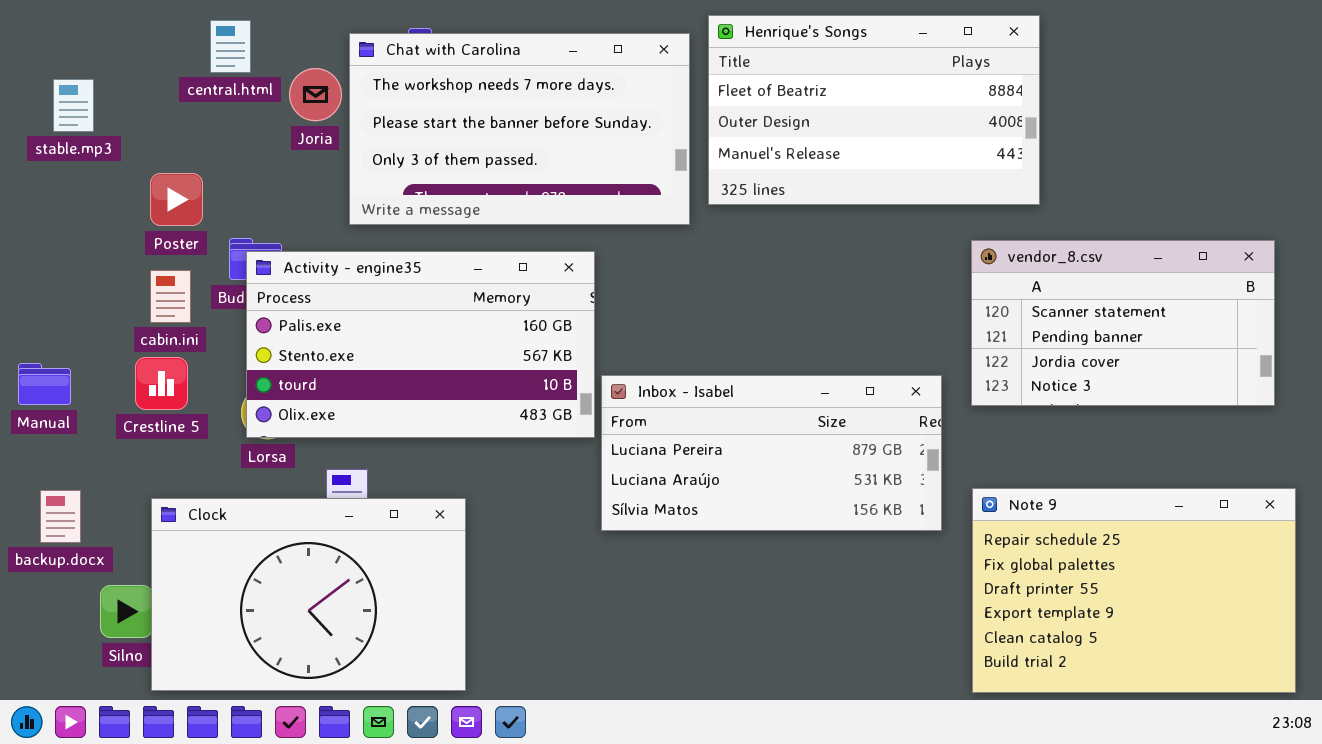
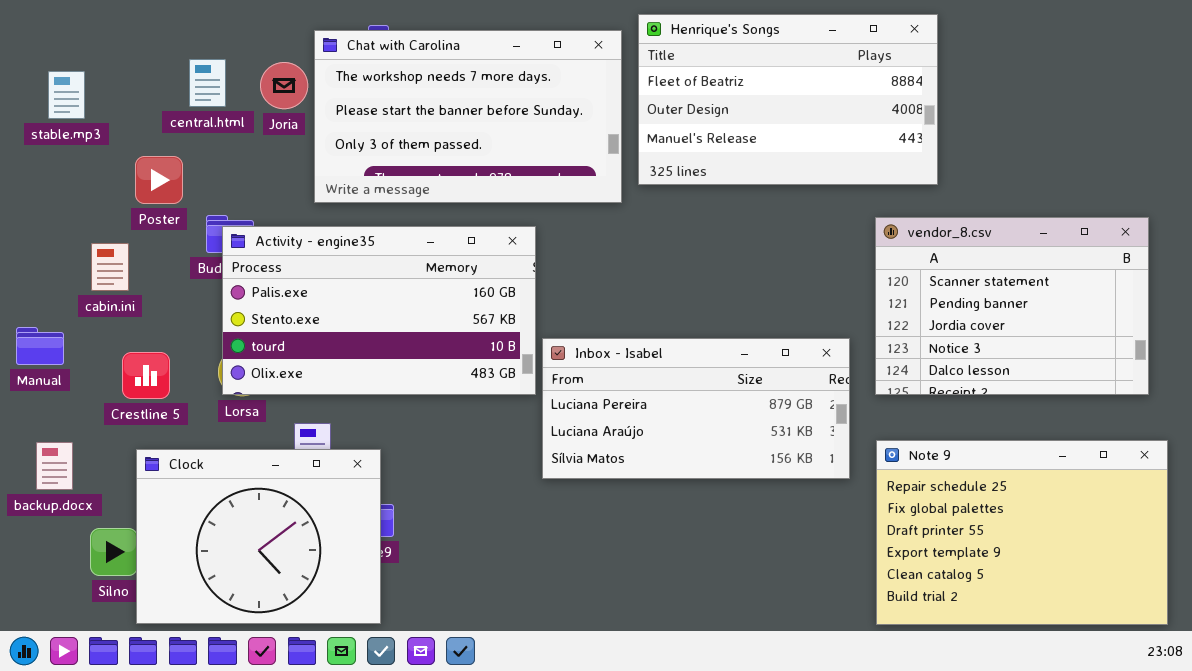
central.html: [210,20,251,73] -> [189,59,226,107], moved
vendor_8.csv: [971,240,1275,406] -> [875,217,1149,395], resized
cabin.ini: [150,270,191,323] -> [91,243,129,291], moved
Crestline 5: [135,357,188,410] -> [122,352,170,399], moved
Clock: [151,498,466,691] -> [136,449,381,624], resized

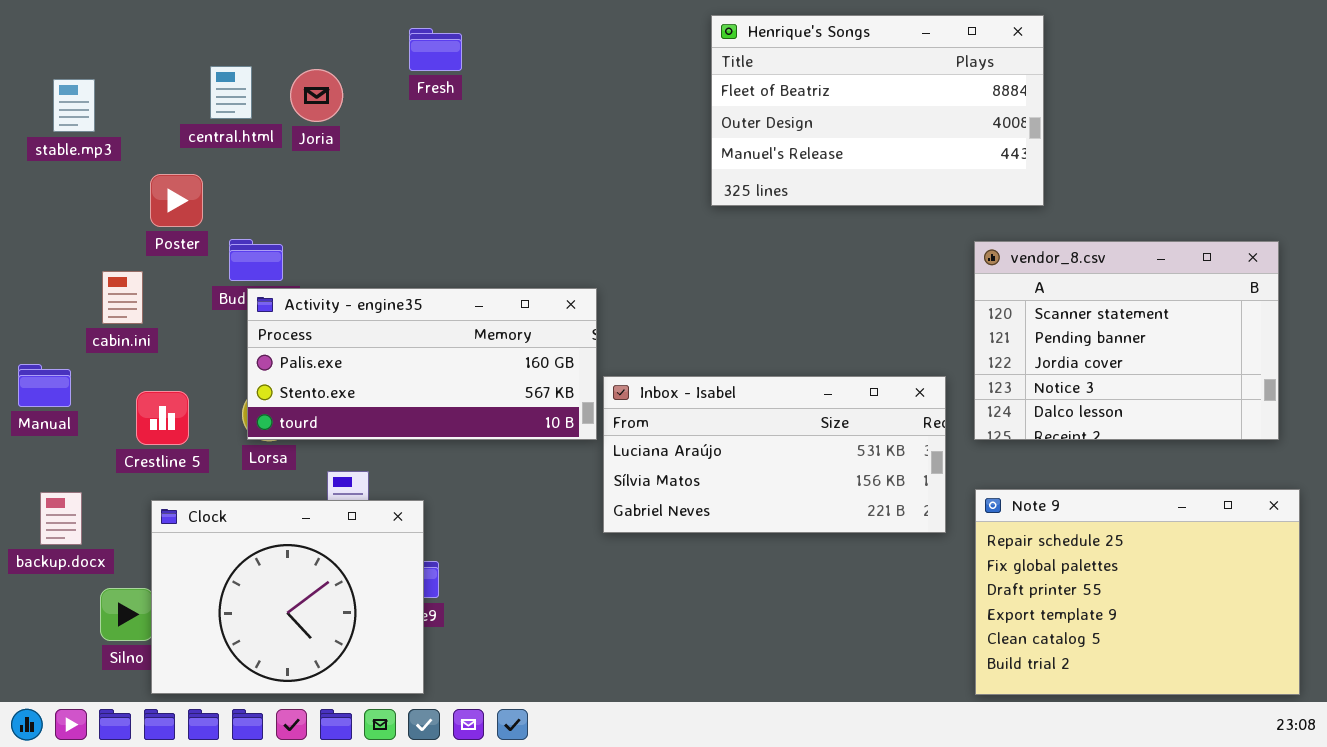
Chat with Carolina: [314,30,622,203] -> none, closed
Activity - engine35: [222,226,536,395] -> [247,288,597,440], resized
Inbox - Isabel: [542,338,850,479] -> [603,376,946,533], scrolled down 1 row

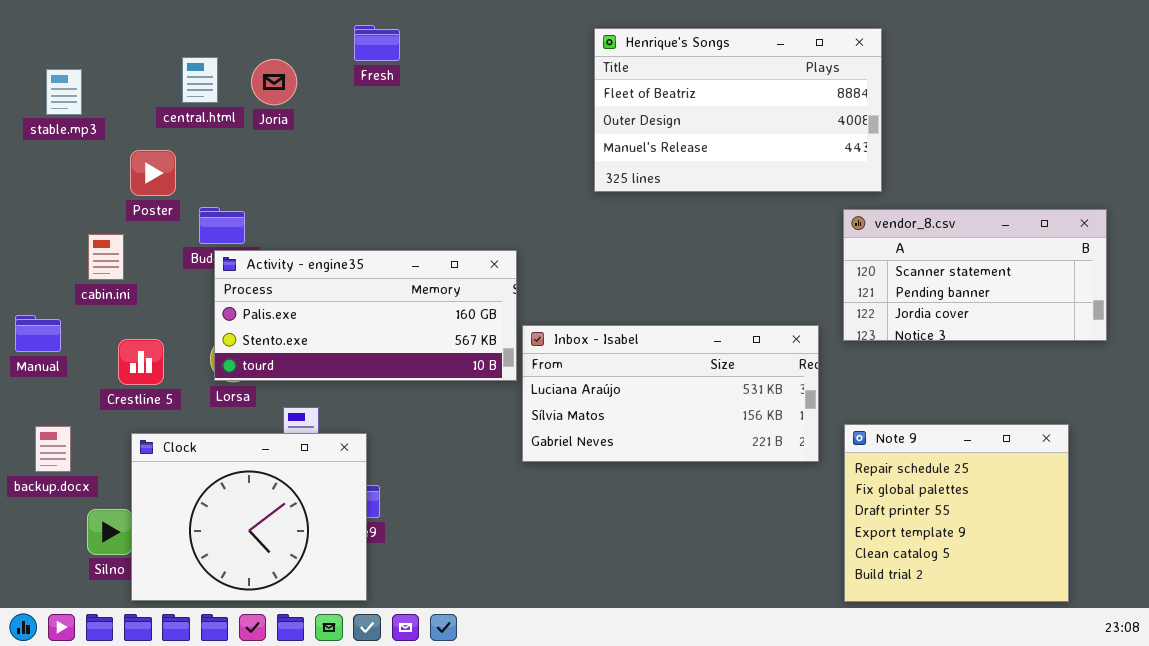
Henrique's Songs: [711,15,1044,206] -> [594,28,882,192], moved
vendor_8.csv: [974,241,1279,440] -> [843,209,1107,341], resized
Note 9: [975,489,1300,695] -> [844,424,1069,602], resized

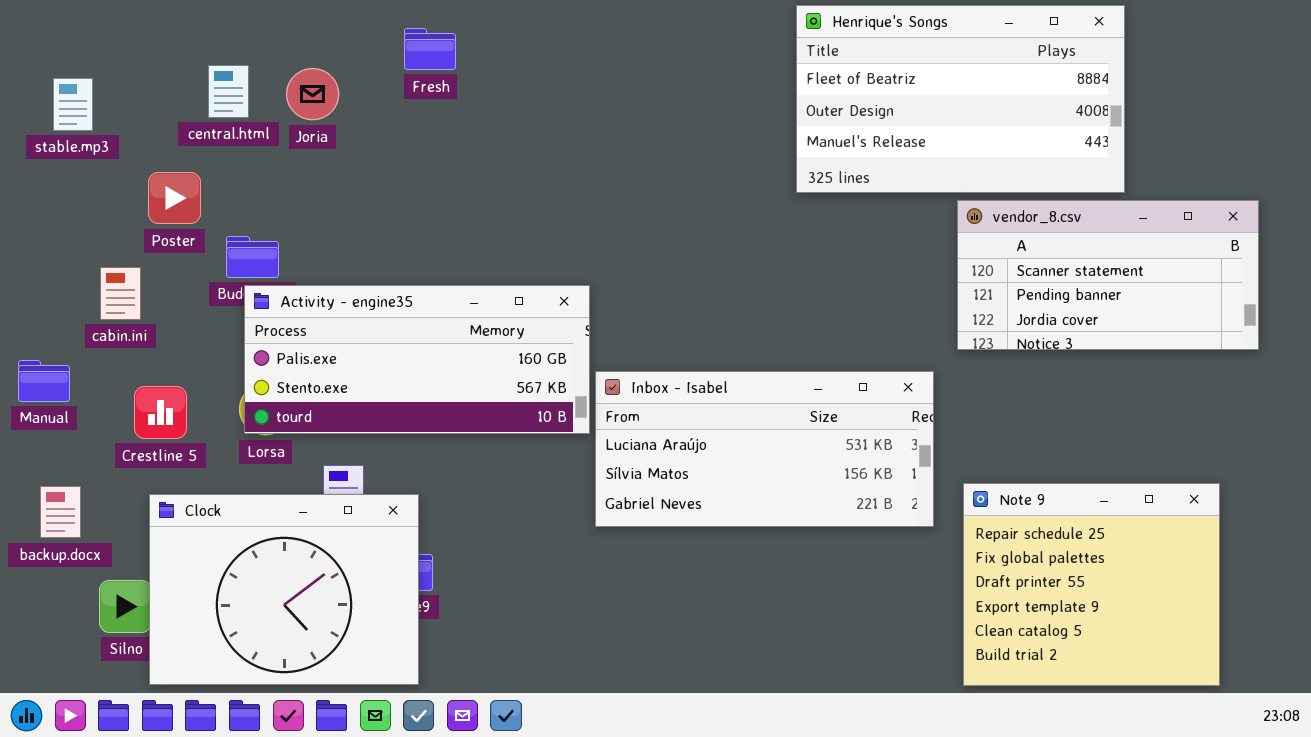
Henrique's Songs: [594,28,882,192] -> [796,5,1125,193], moved
vendor_8.csv: [843,209,1107,341] -> [957,200,1259,350], moved

